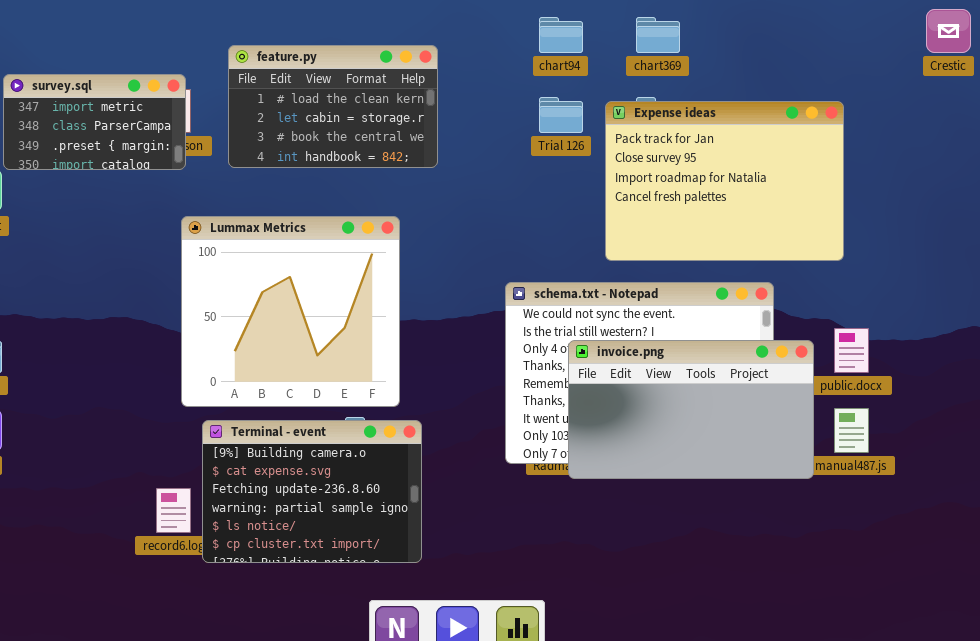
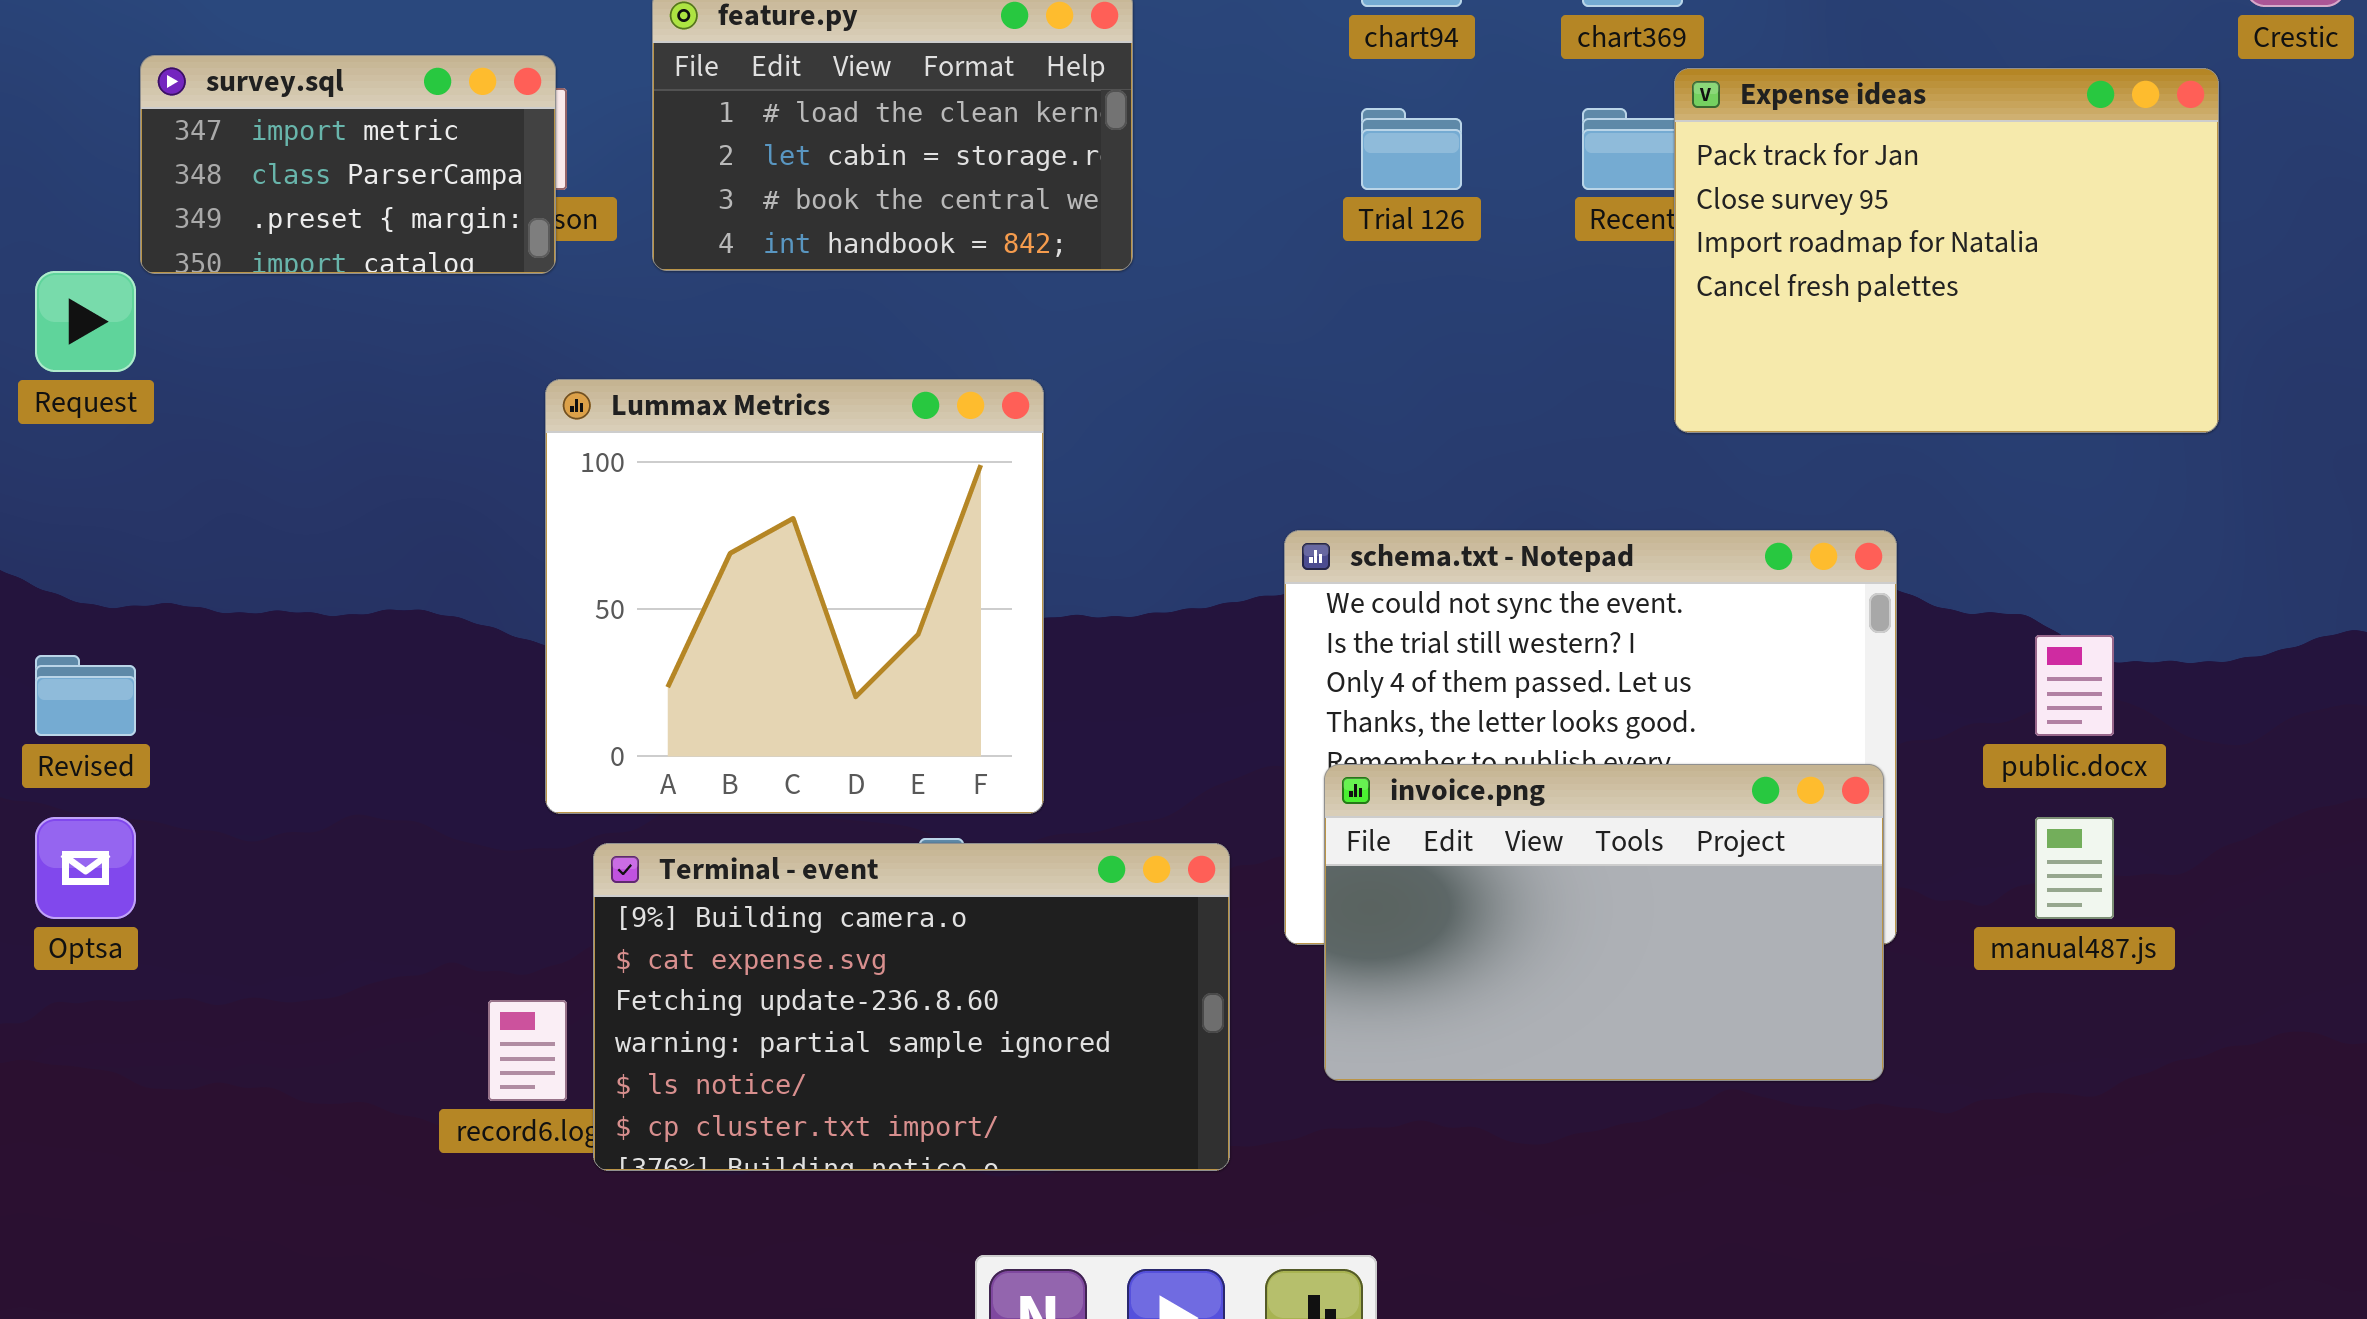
Expense ideas: [605,101,844,261] -> [1674,68,2219,433], moved
invoice.png: [568,340,814,479] -> [1324,764,1884,1081], moved
Terminal - event: [202,420,422,563] -> [593,843,1230,1171], resized

